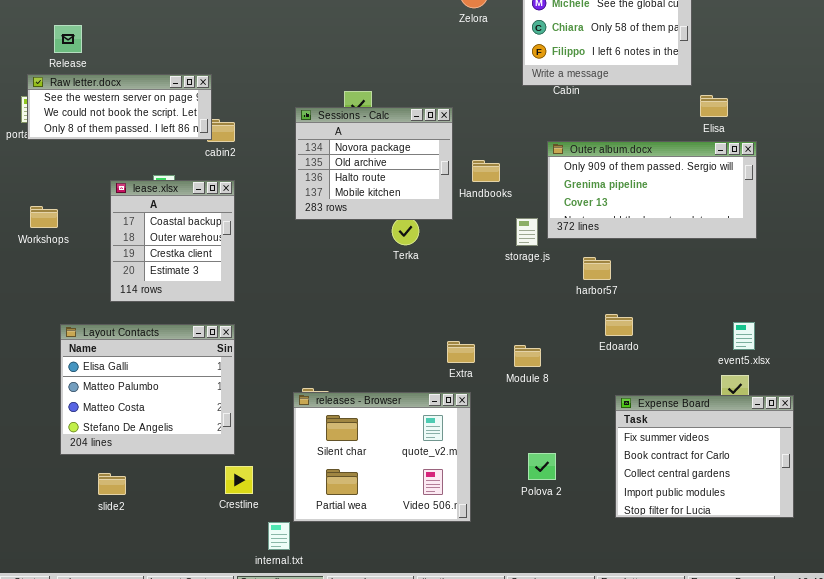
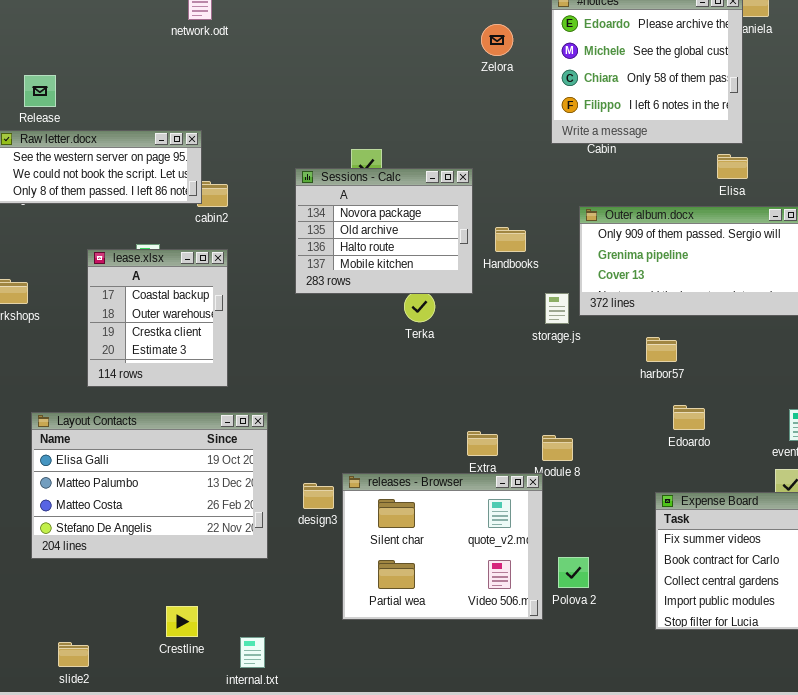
Elisa: [700,95,728,117] -> [717,154,748,179], moved
harbor57: [583,257,611,280] -> [646,337,677,362], moved
Edoardo: [605,314,633,336] -> [673,405,705,430], moved
Layout Contacts: [60,324,235,455] -> [31,412,268,559], resized
releases - Browser: [293,392,471,522] -> [342,473,543,620], moved
Crestline: [225,466,253,494] -> [166,606,198,637], moved
slide2: [98,473,126,495] -> [58,642,89,667], moved
internal.txt: [268,522,290,550] -> [240,637,265,668], moved

